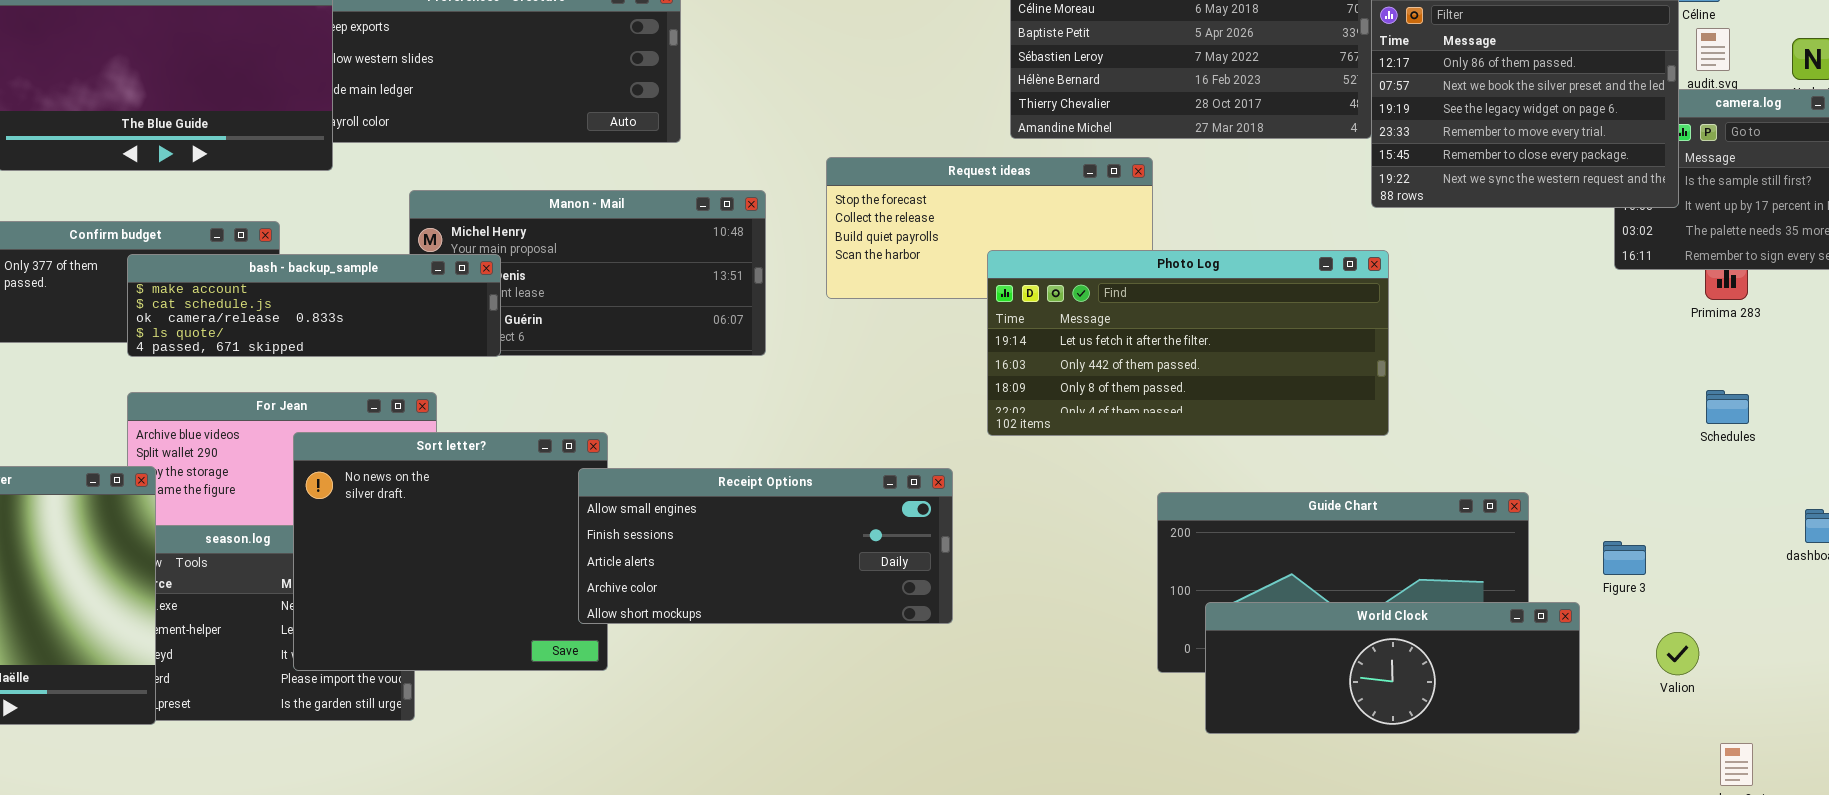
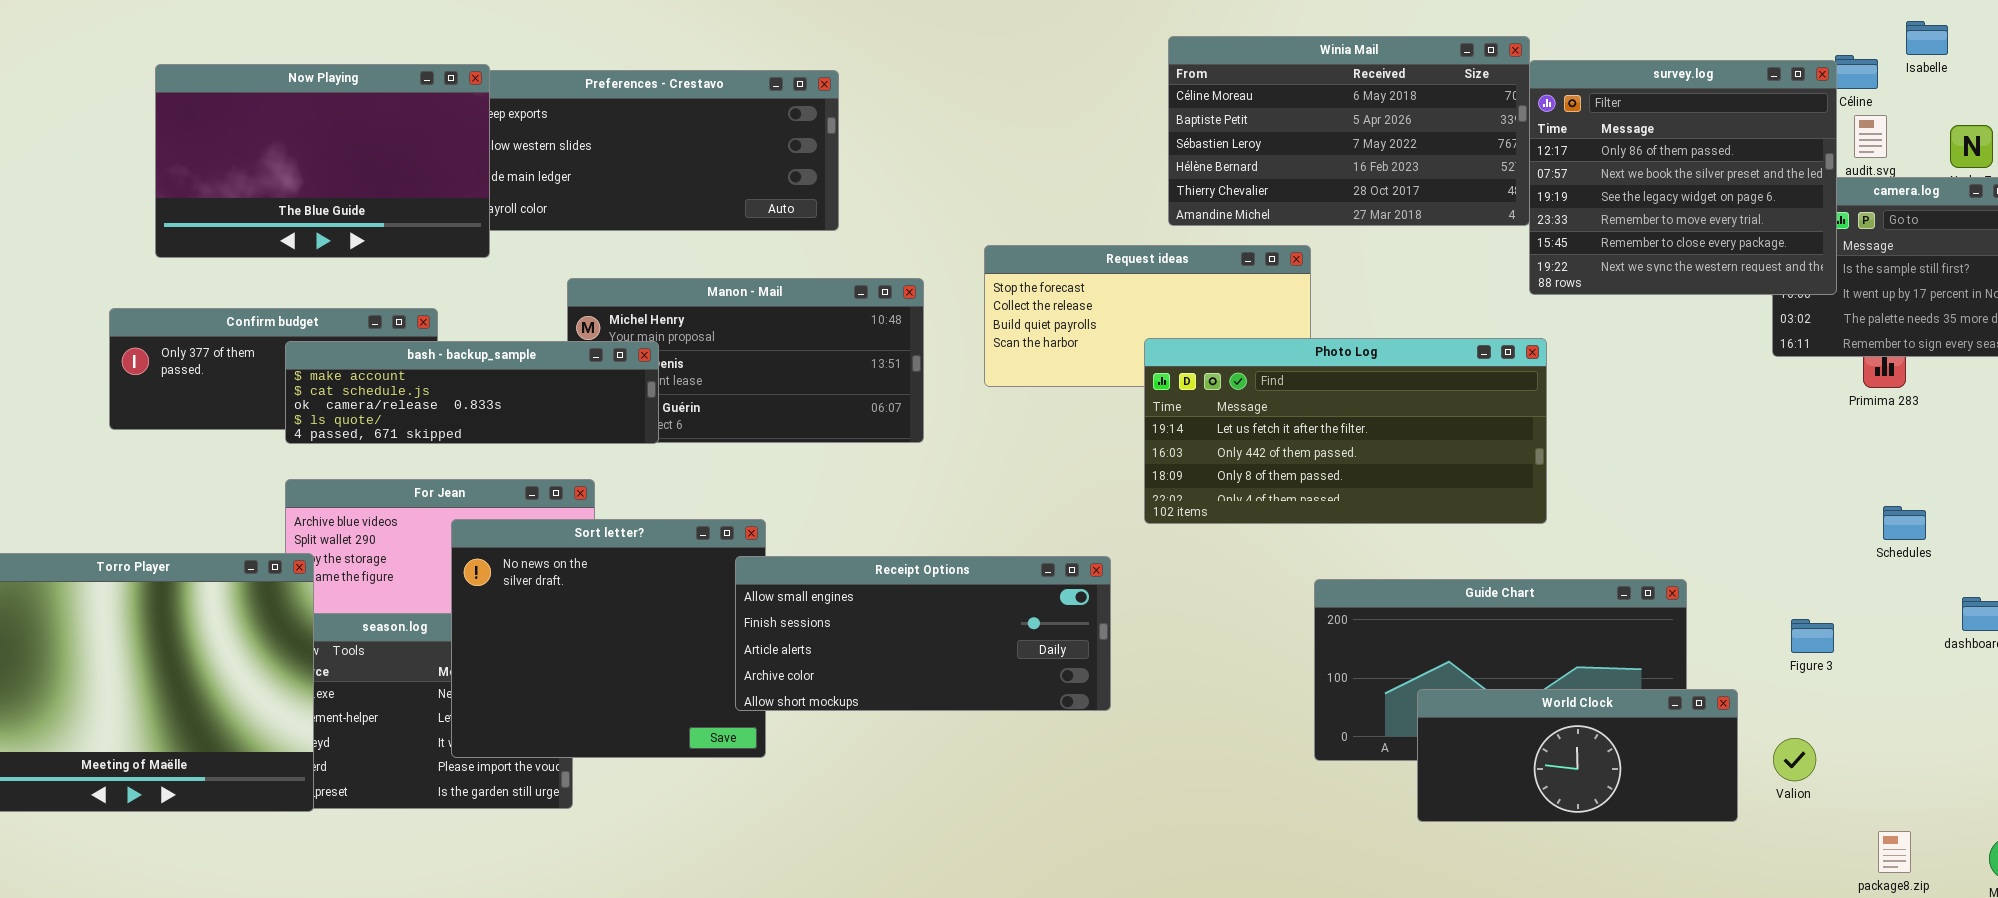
Schedules: [1706,390,1749,424] -> [1883,506,1926,540], moved
Figure 3: [1603,541,1646,575] -> [1791,619,1834,653], moved
World Clock: [1205,602,1580,734] -> [1417,689,1738,822], resized
Valion: [1656,632,1699,675] -> [1773,738,1816,781], moved

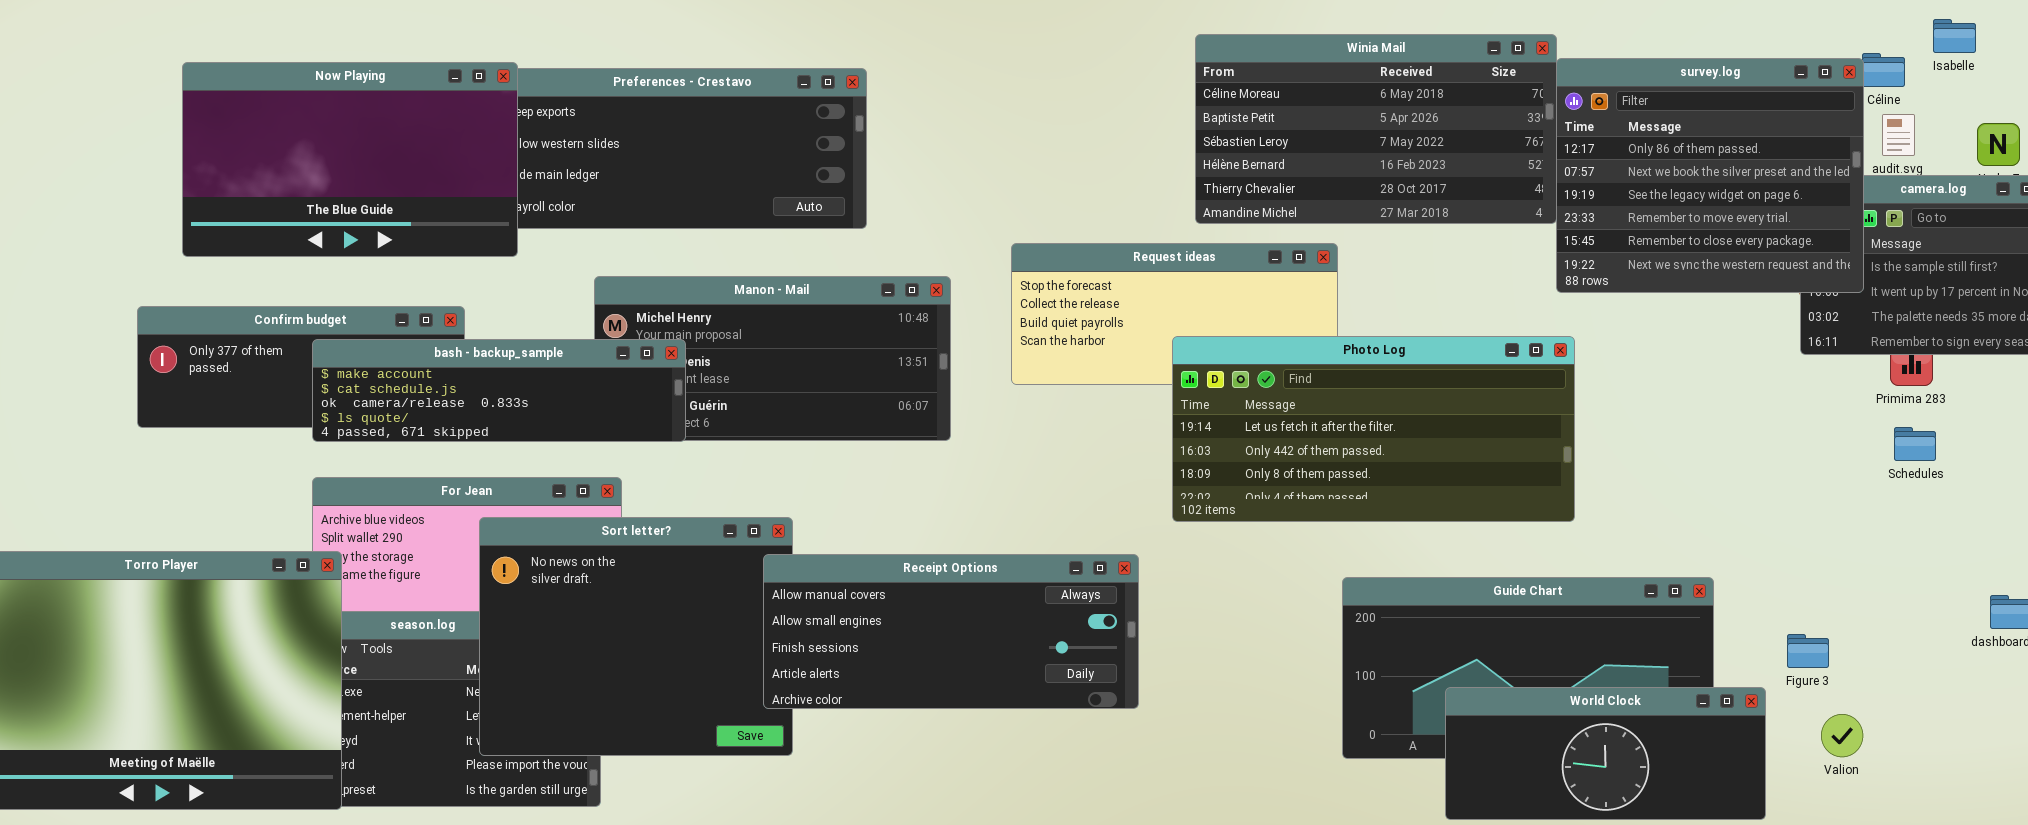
Schedules: [1883,506,1926,540] -> [1894,427,1936,461], moved
Receipt Options: [735,556,1111,711] -> [763,554,1139,709], scrolled up 1 row
Figure 3: [1791,619,1834,653] -> [1787,634,1829,668], moved
Valion: [1773,738,1816,781] -> [1821,714,1863,757], moved

